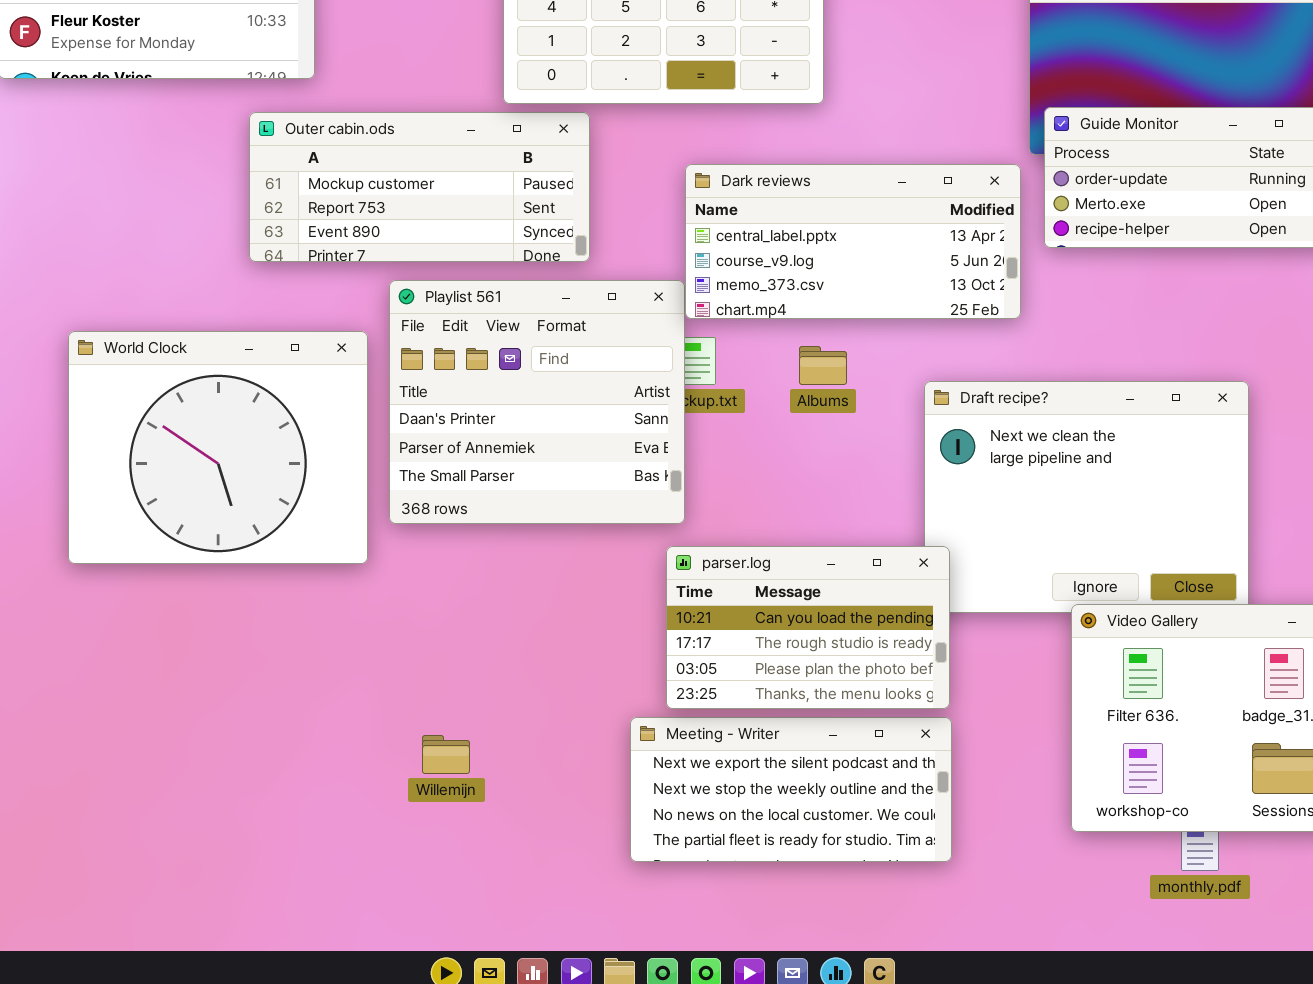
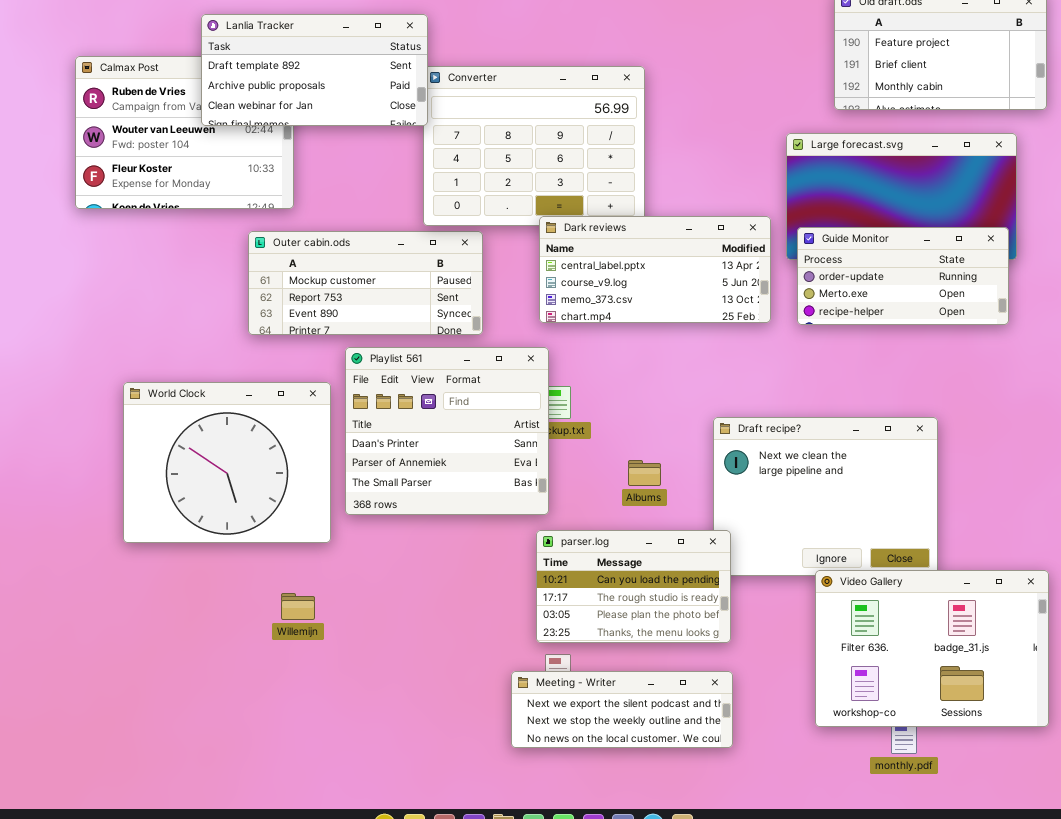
Dark reviews: [685,164,1021,319] -> [539,216,771,323], moved
Albums: [799,346,847,385] -> [628,460,661,486], moved
Meeting - Writer: [630,717,952,862] -> [511,671,733,748], resized
Willemijn: [422,735,470,774] -> [281,593,315,620], moved

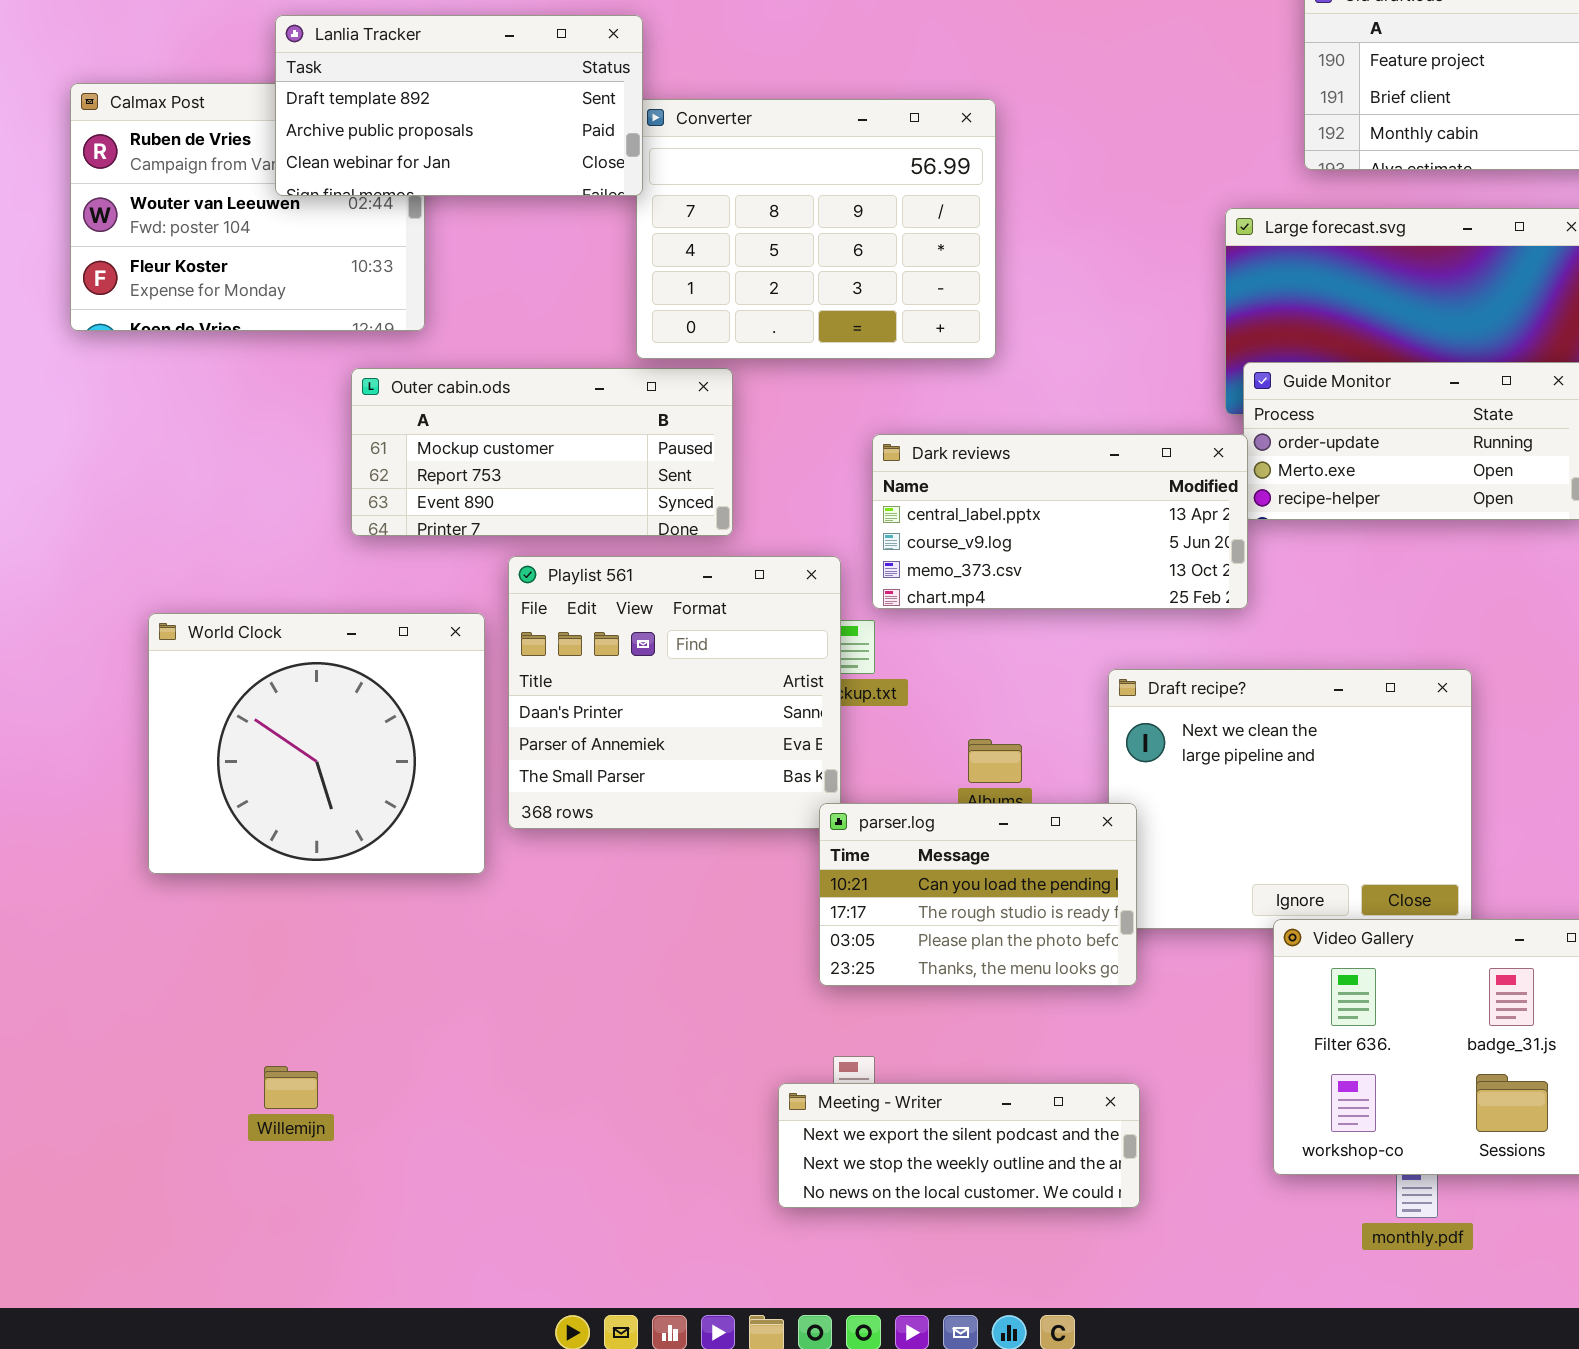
Dark reviews: [539,216,771,323] -> [872,434,1248,609], moved
parser.log: [536,530,731,643] -> [819,803,1137,986], moved
Willemijn: [281,593,315,620] -> [264,1066,318,1109], moved

